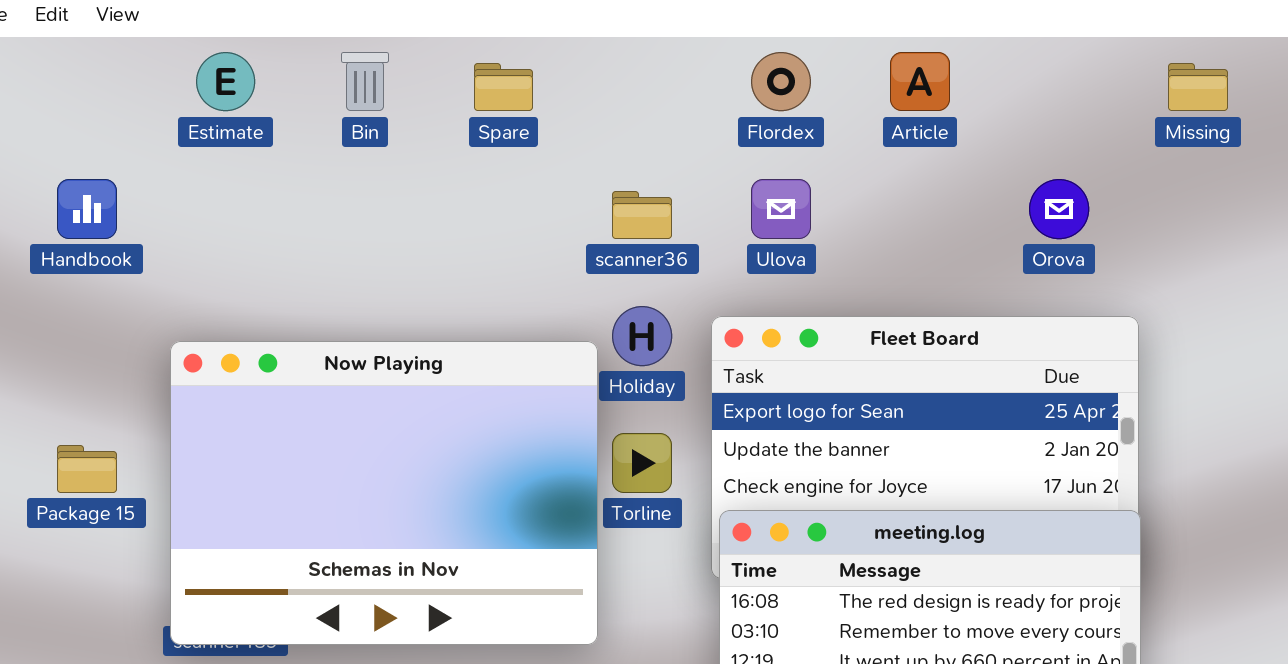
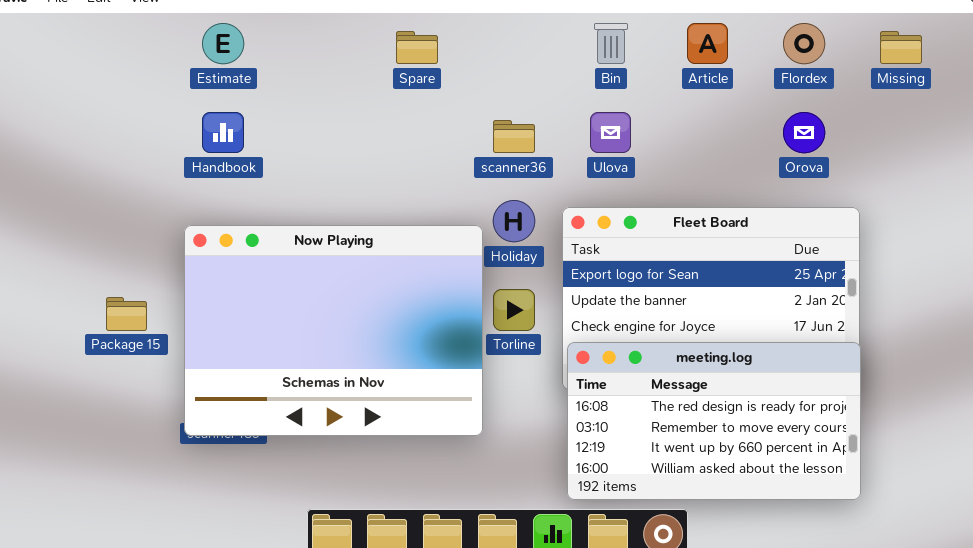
Bin: [341,52,389,111] -> [594,23,628,64], moved
Flordex: [751,52,811,111] -> [783,23,825,64], moved
Handbook: [57,179,117,239] -> [202,112,244,153], moved

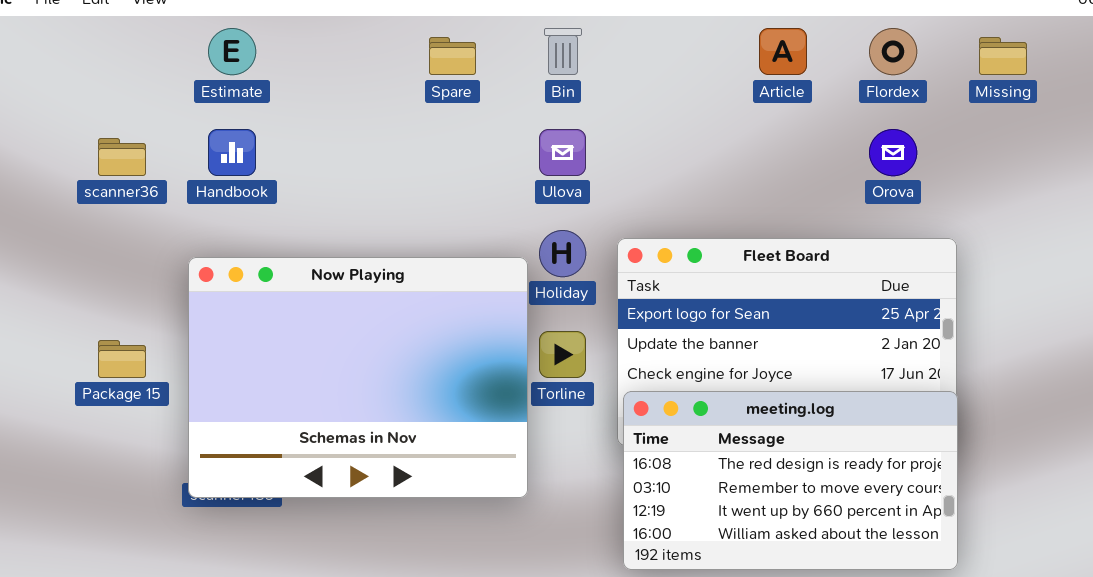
Bin: [594,23,628,64] -> [544,28,582,75], moved
Ulova: [590,112,631,153] -> [539,129,586,176], moved
scanner36: [493,120,535,153] -> [98,138,146,176], moved

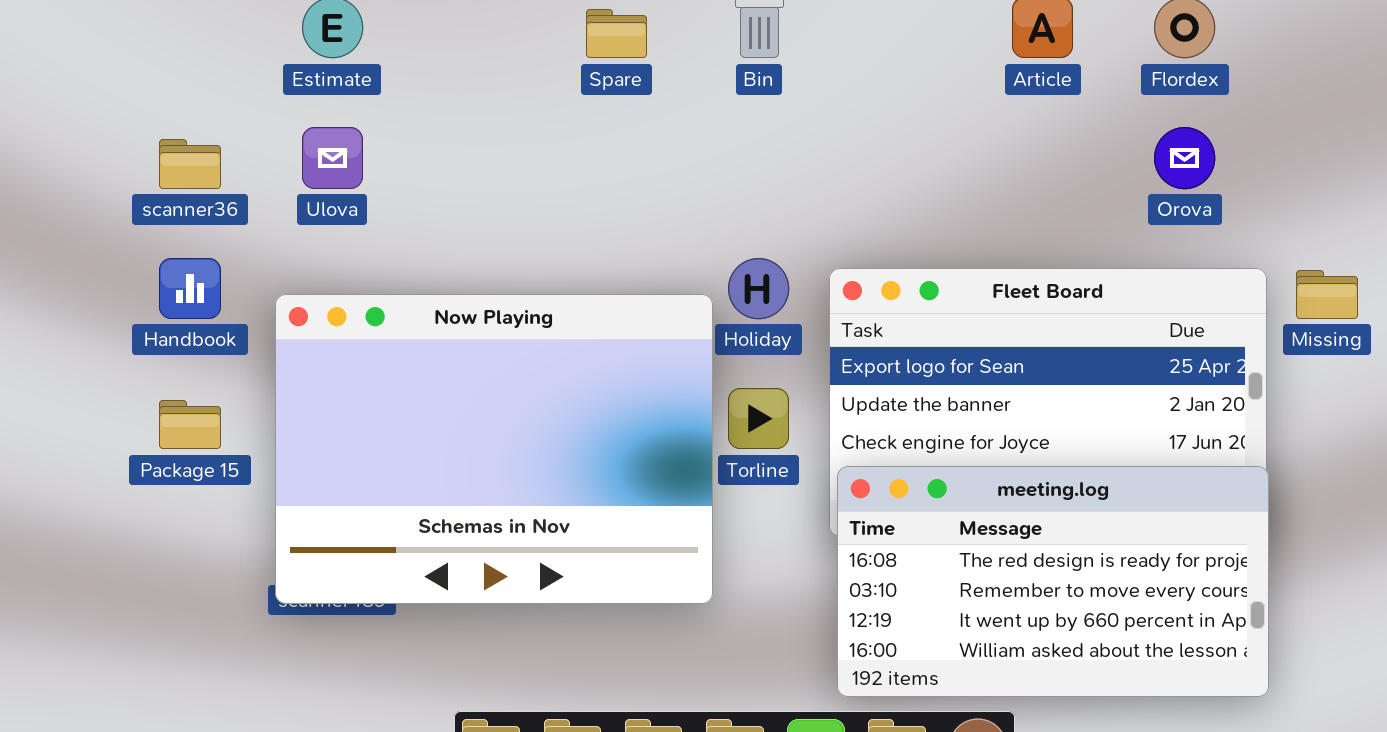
Missing: [979,37,1027,75] -> [1296,270,1358,319], moved
Handbook: [208,129,256,176] -> [159,258,221,319], moved
Ulova: [539,129,586,176] -> [302,127,363,189], moved

